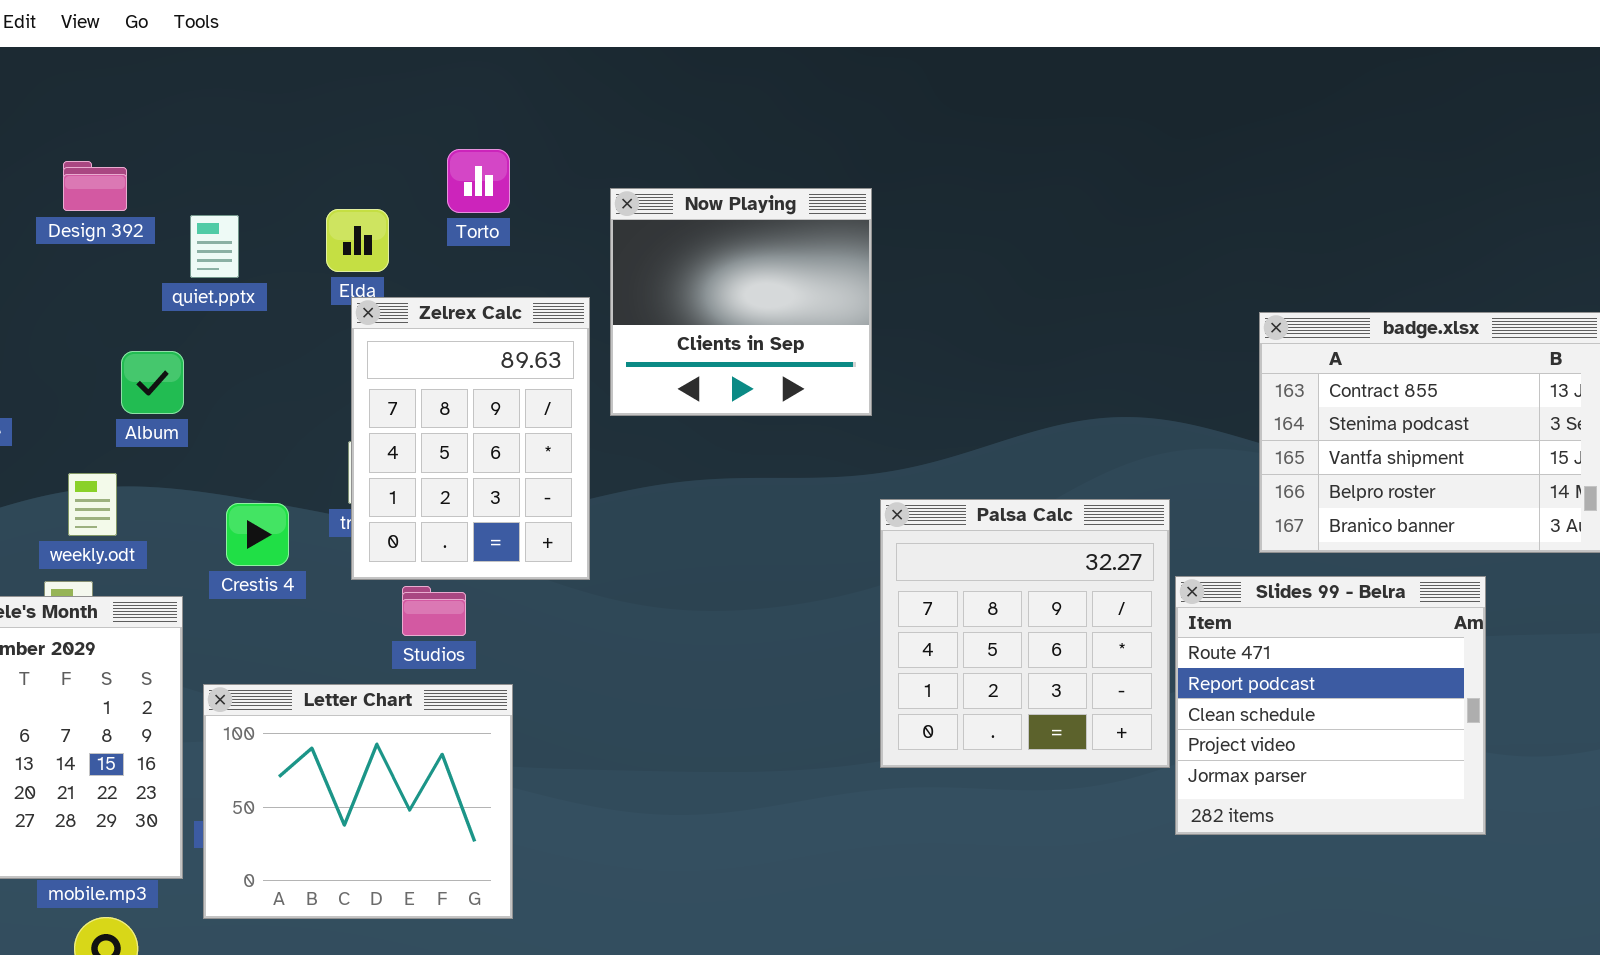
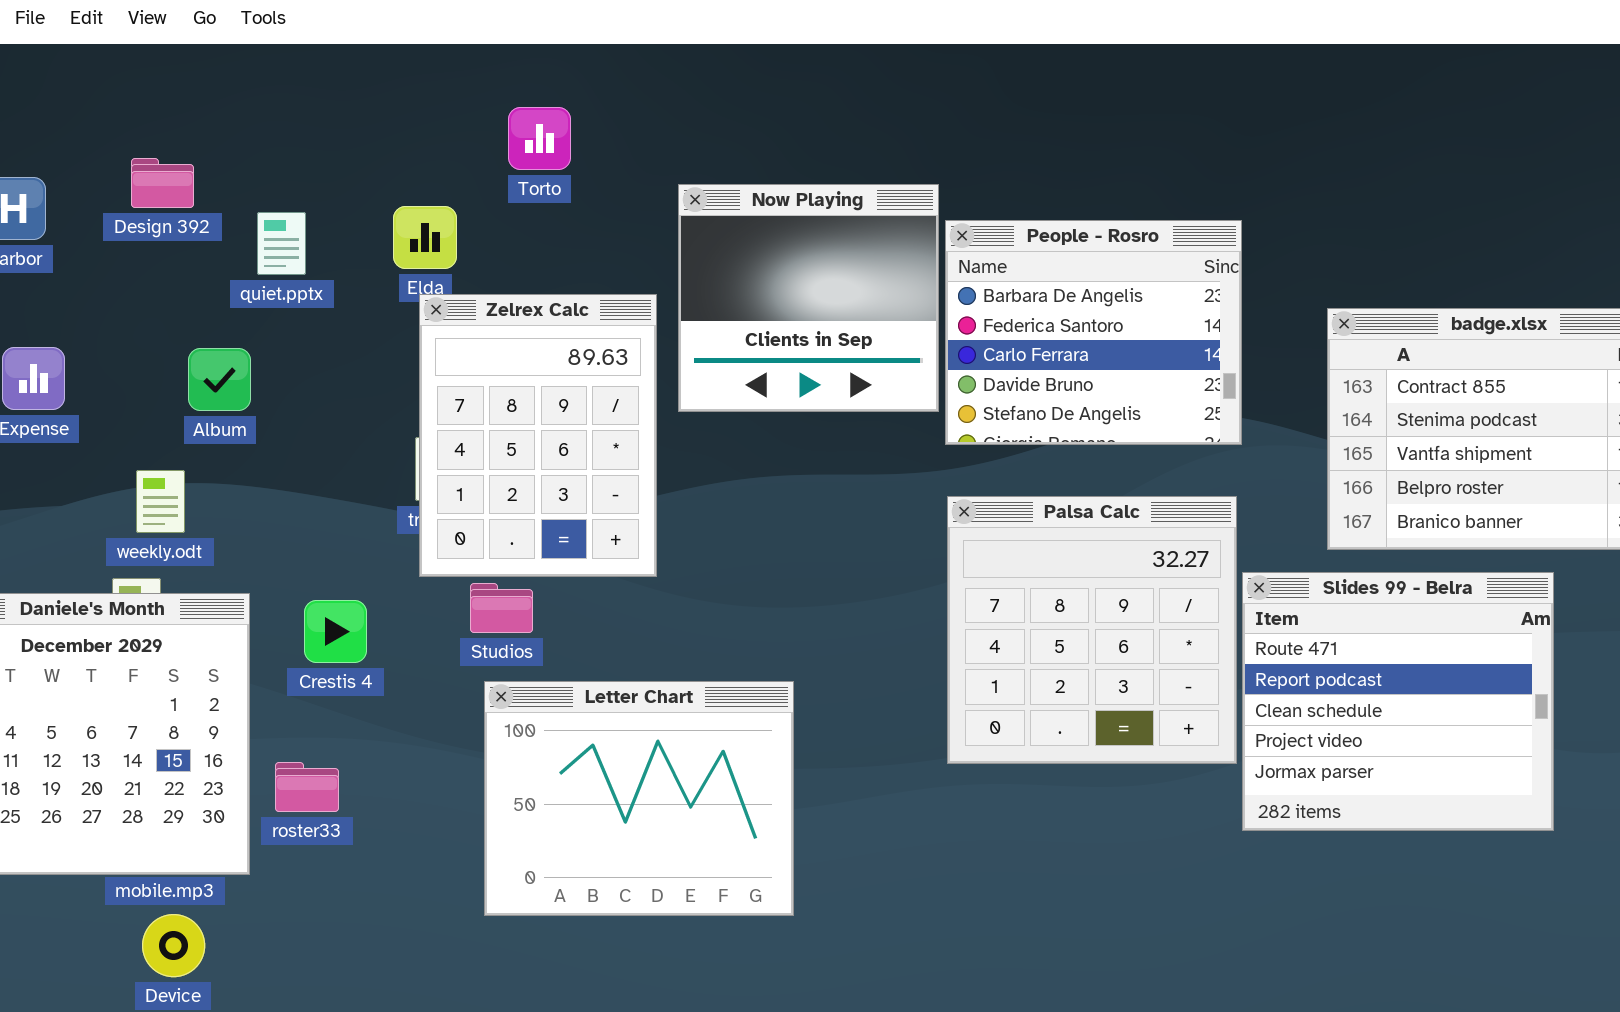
Torto: [447,149,510,213] -> [508,107,571,170], moved
People - Rosro: none -> [945,220,1242,445], opened
Crestis 4: [226,503,289,566] -> [304,600,367,663], moved
Letter Chart: [203,684,513,919] -> [484,681,794,916], moved

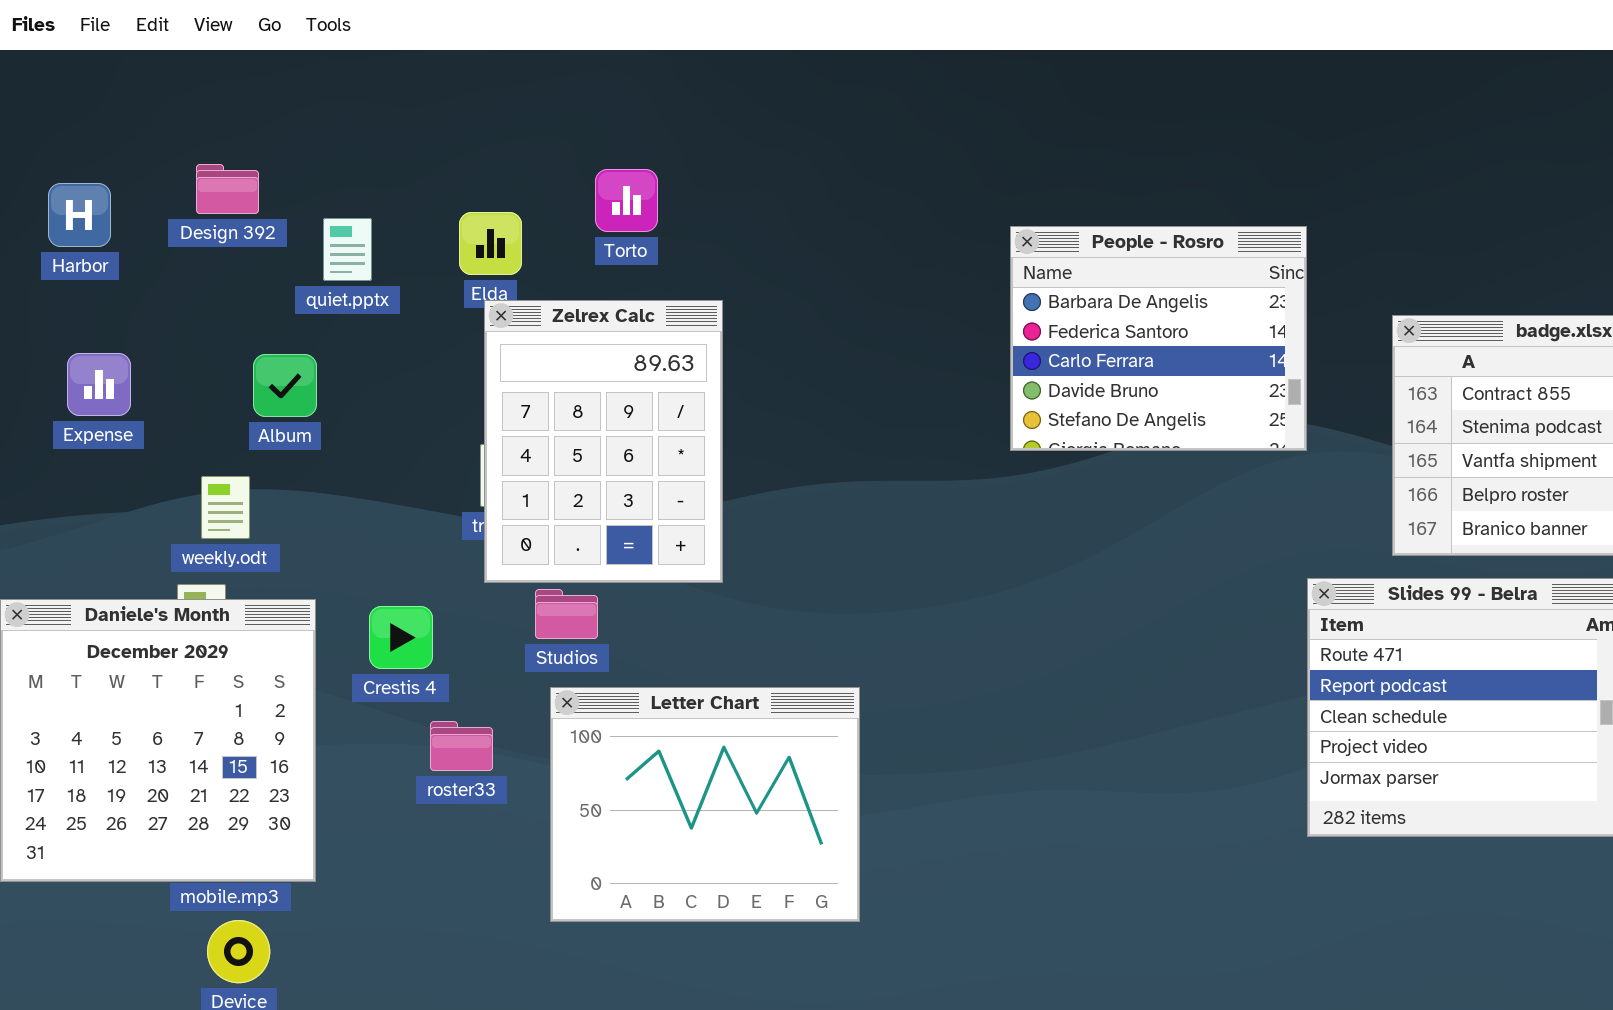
Torto: [508,107,571,170] -> [595,169,658,232], moved
Now Playing: [678,184,939,412] -> none, closed
Palsa Calc: [947,496,1237,764] -> none, closed
roster33: [275,762,339,812] -> [430,721,493,771], moved

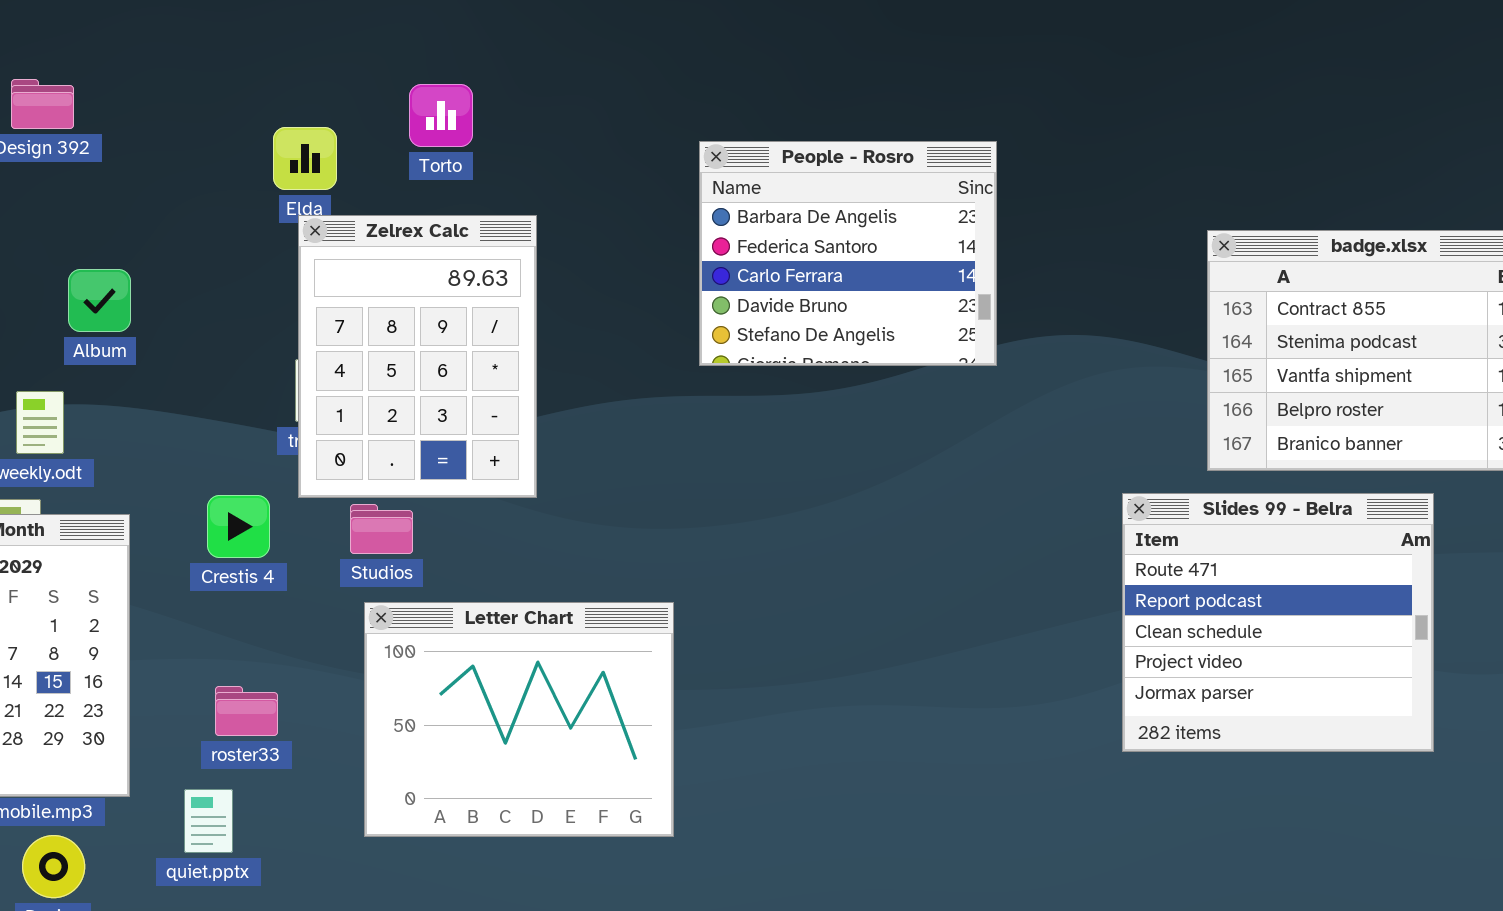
quiet.pptx: [323,218,372,281] -> [184,789,233,853], moved
People - Rosro: [1010,226,1307,451] -> [699,141,997,366], moved
Crestis 4: [369,606,433,669] -> [207,495,270,558], moved
roster33: [430,721,493,771] -> [215,686,278,736], moved

